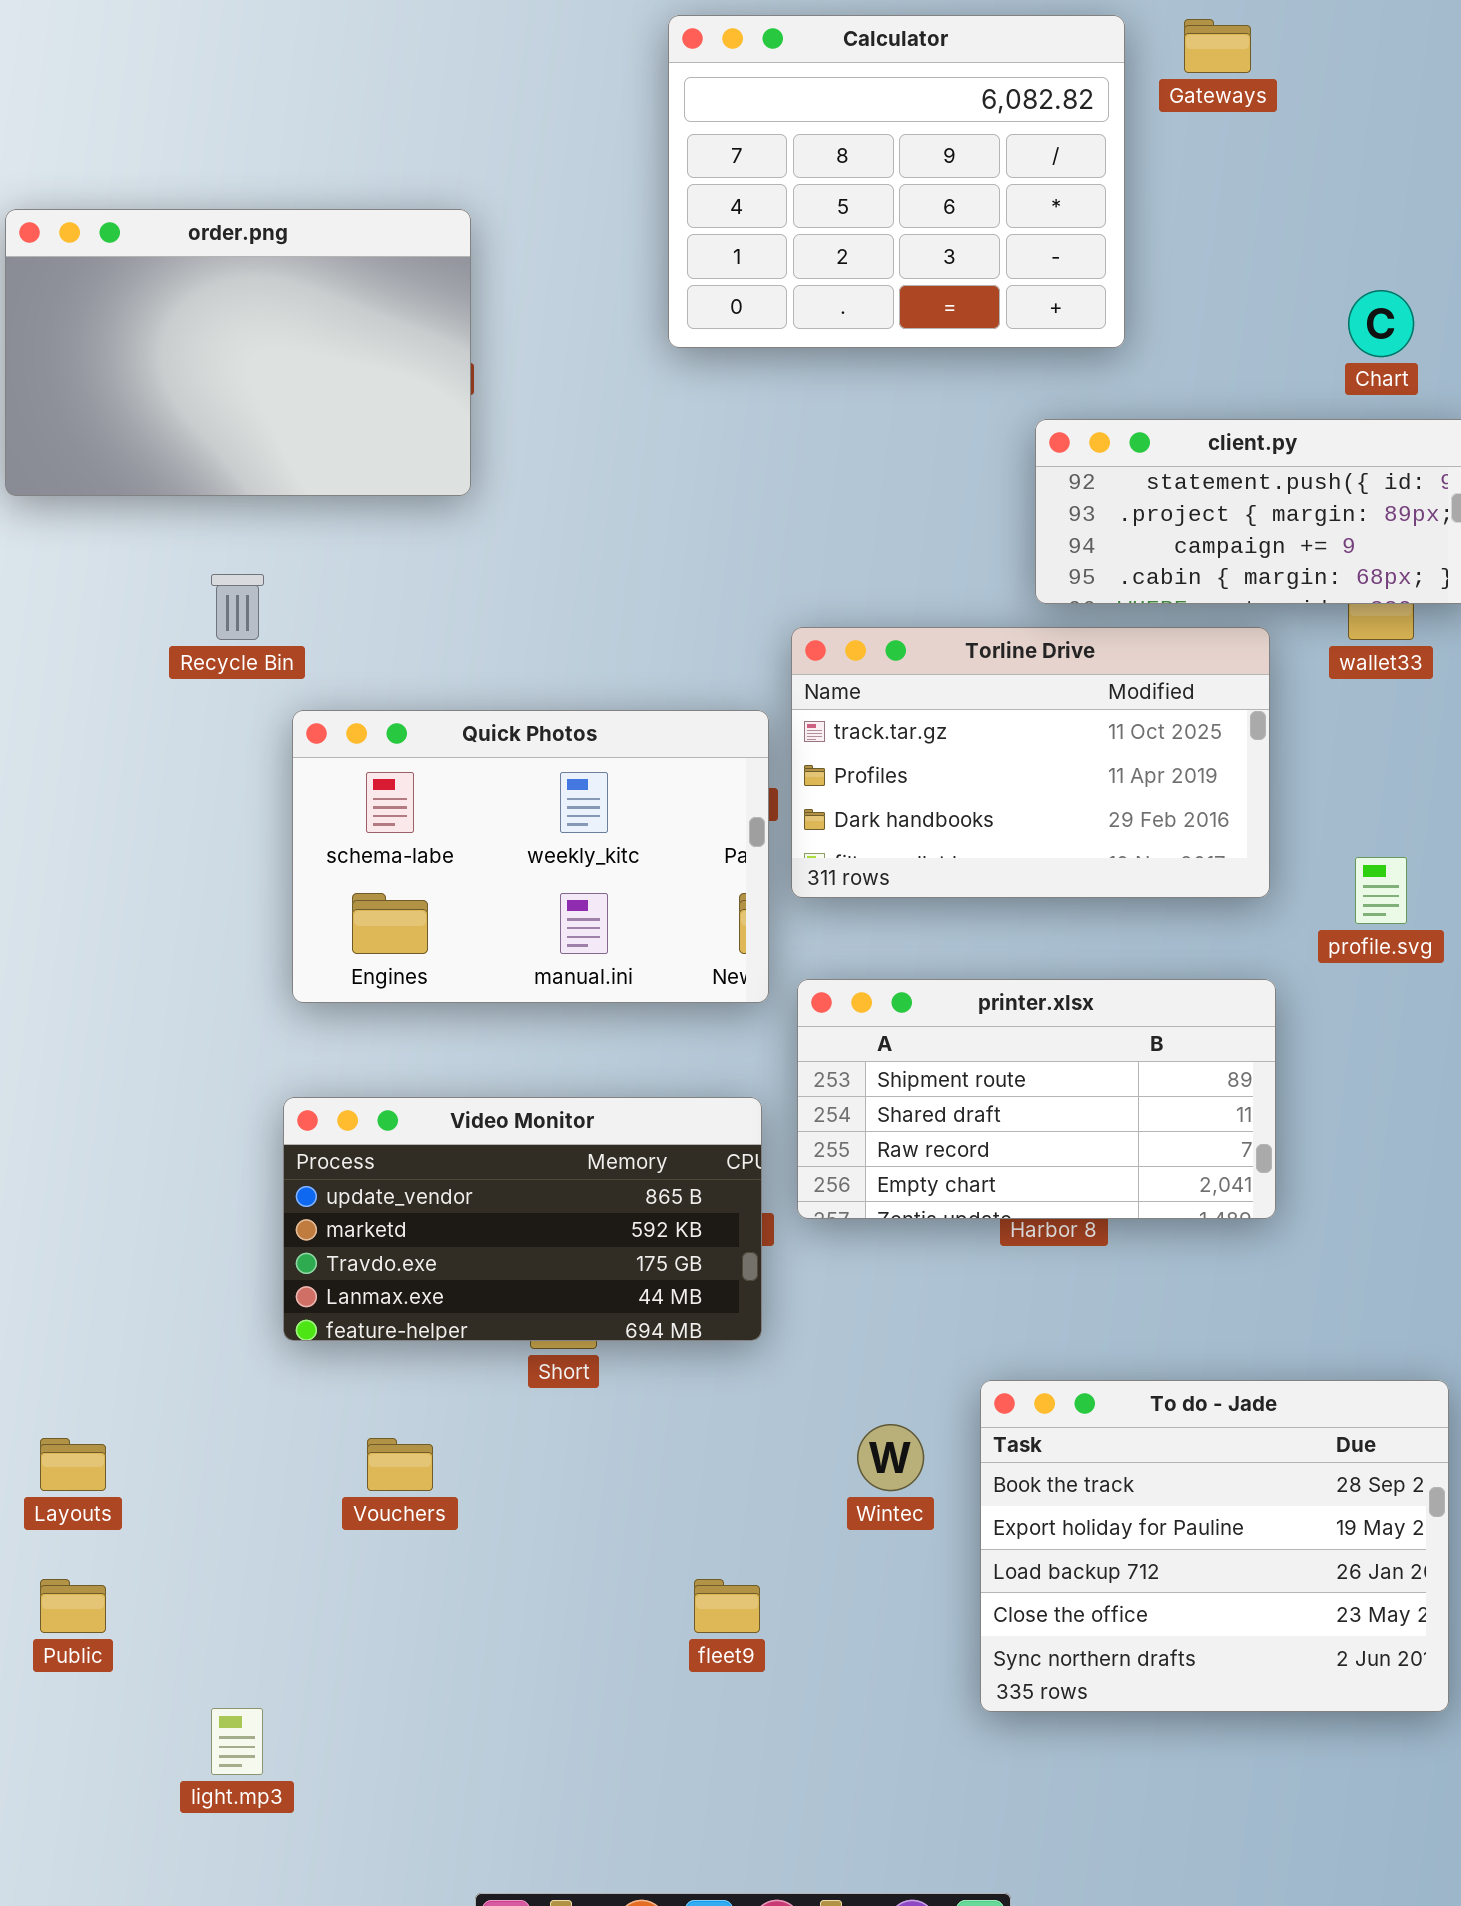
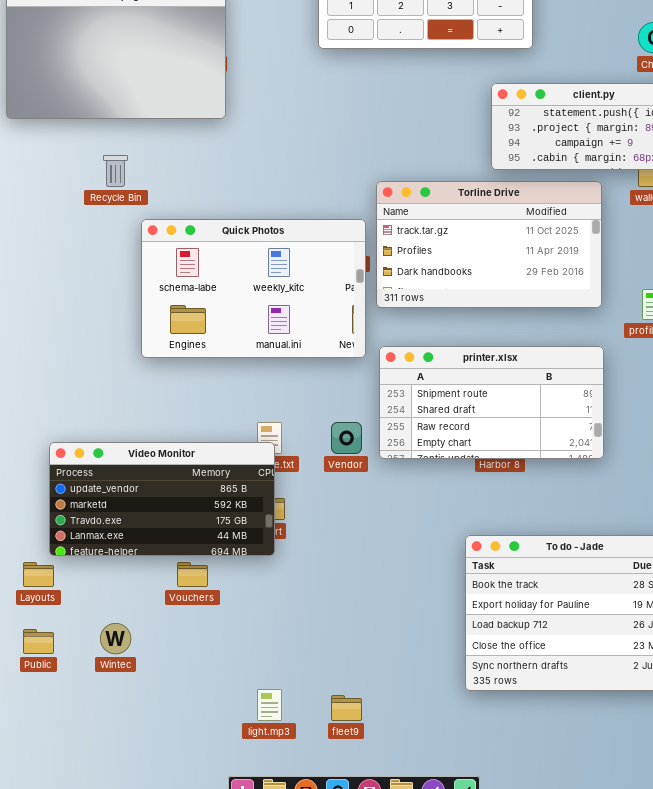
Video Monitor: [283,1097,762,1341] -> [49,442,275,556], moved
Wintec: [857,1424,924,1491] -> [100,623,131,654], moved
fleet9: [694,1579,760,1633] -> [331,695,362,721], moved
light.mp3: [211,1708,263,1775] -> [257,689,282,721], moved

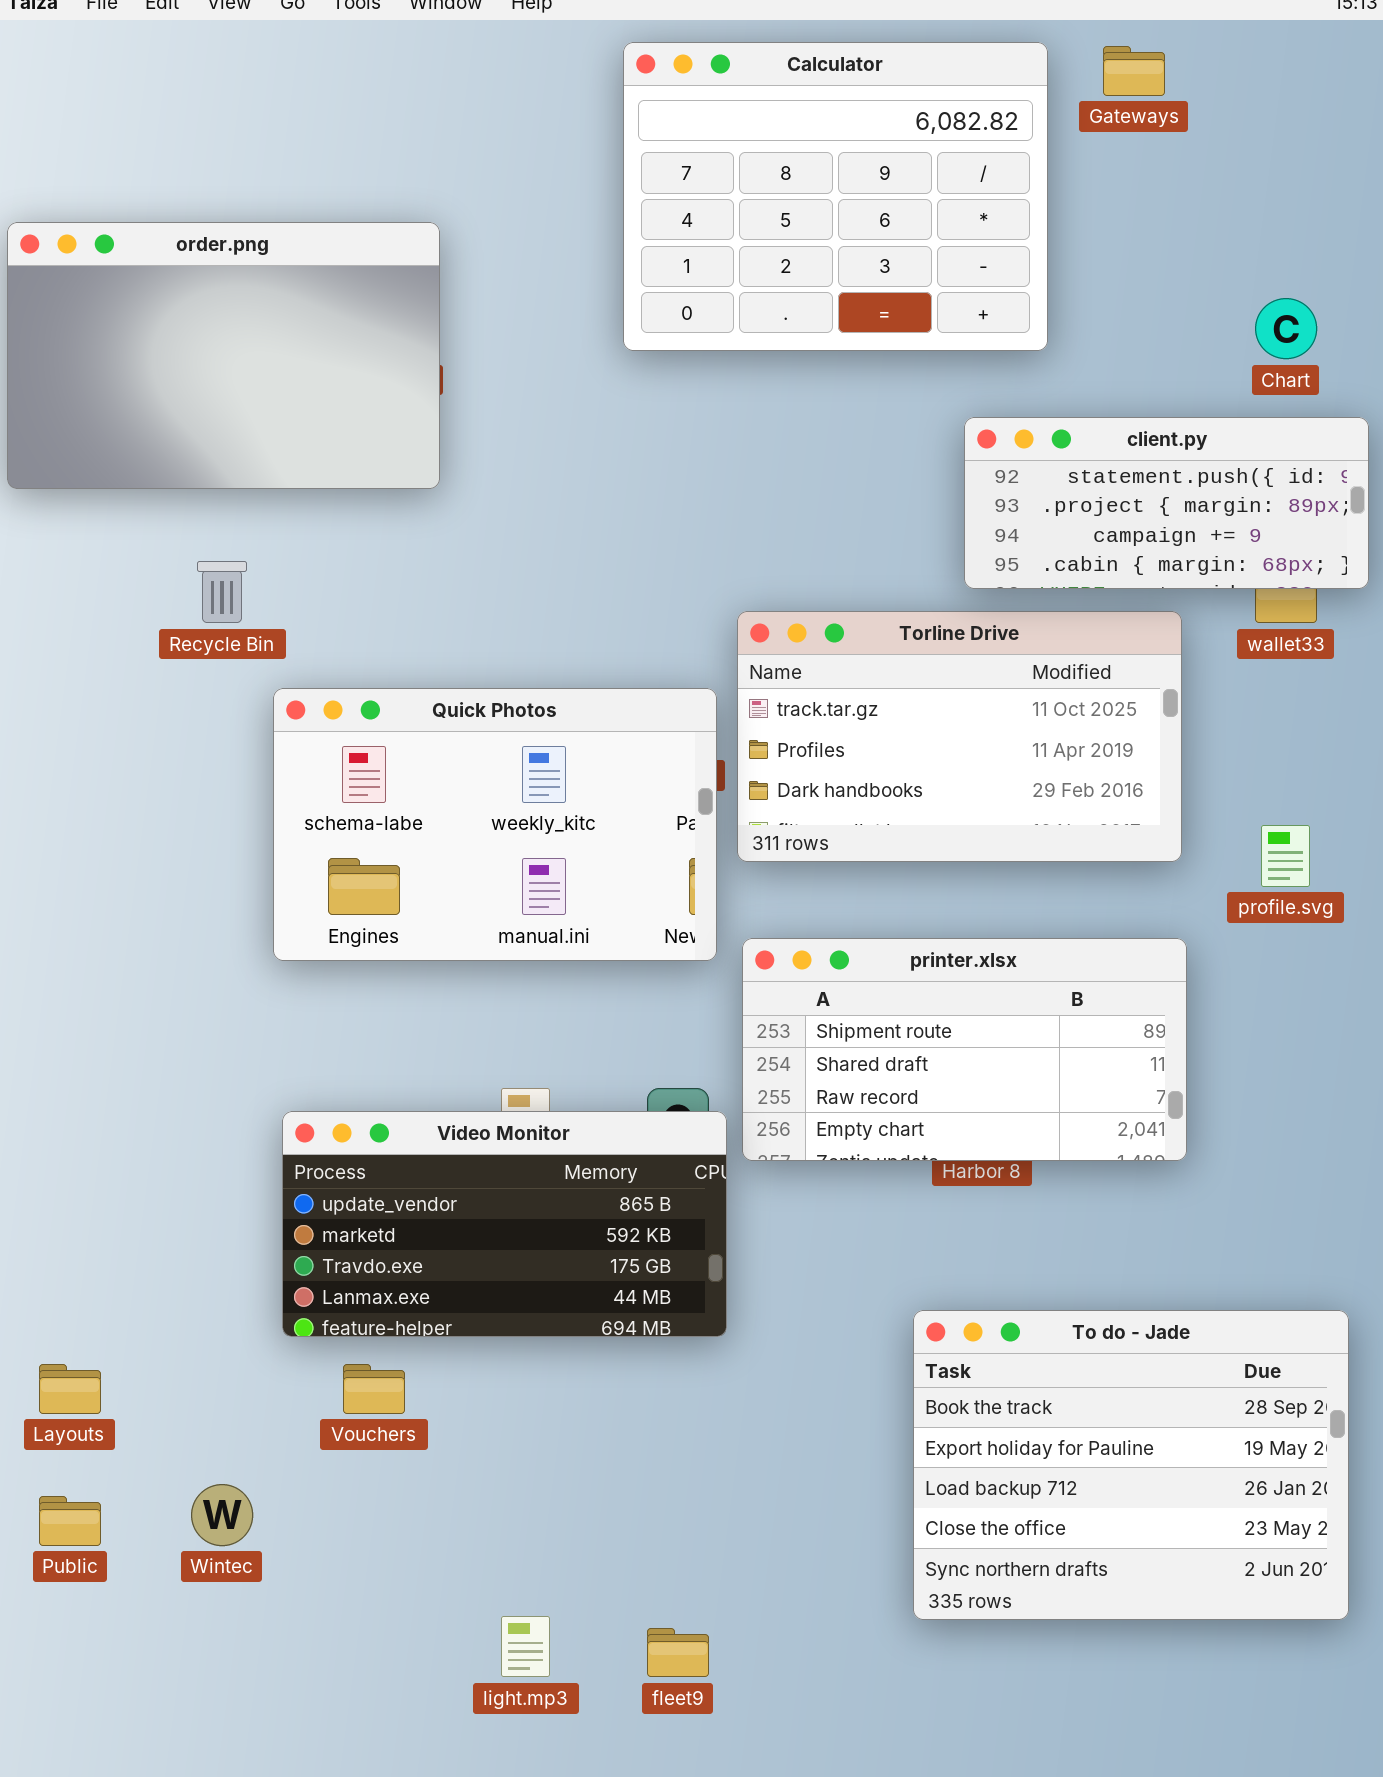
Video Monitor: [49,442,275,556] -> [282,1111,727,1337], moved

